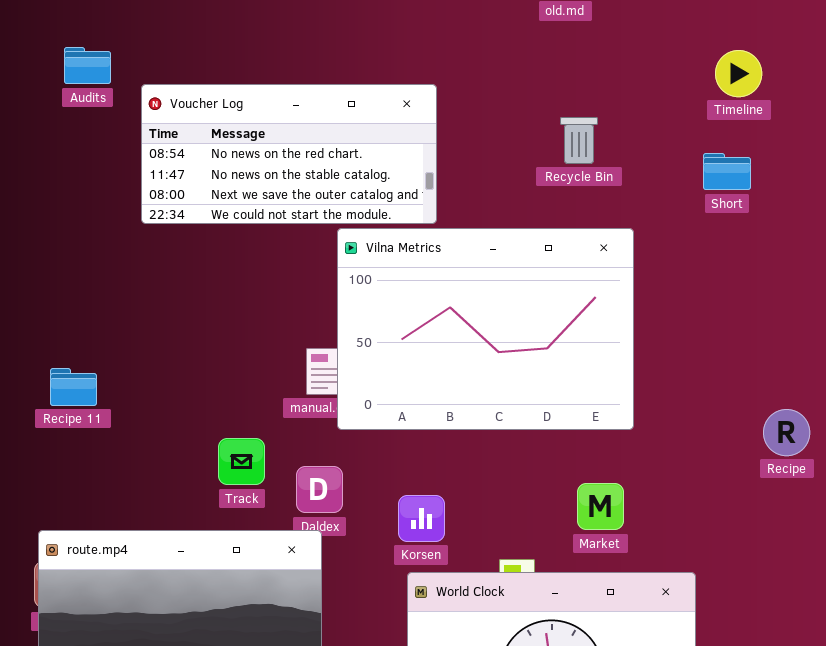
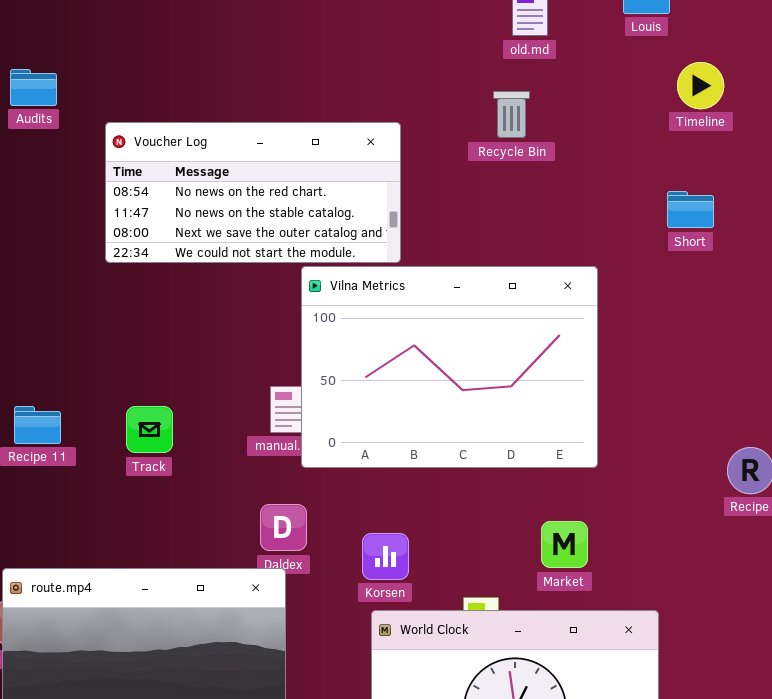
Audits: [64,47,111,84] -> [10,69,57,106], moved
Timeline: [715,50,762,97] -> [677,62,724,109], moved
Recycle Bin: [560,117,598,164] -> [493,91,530,138], moved
Track: [218,438,265,485] -> [126,406,173,453], moved

